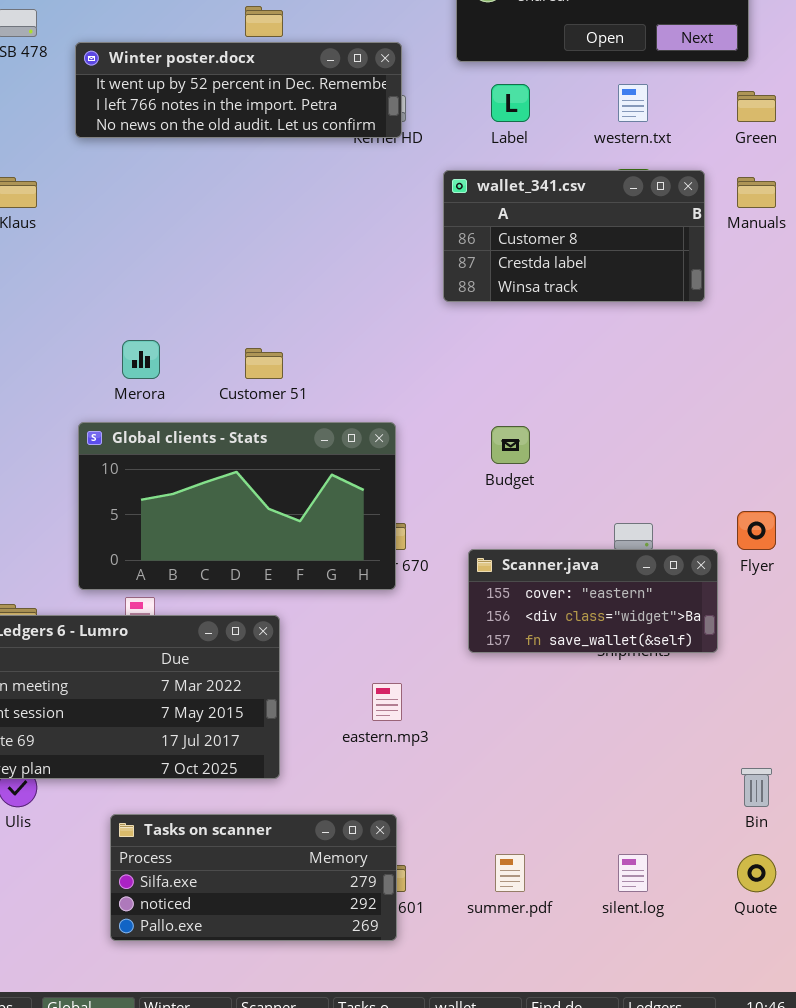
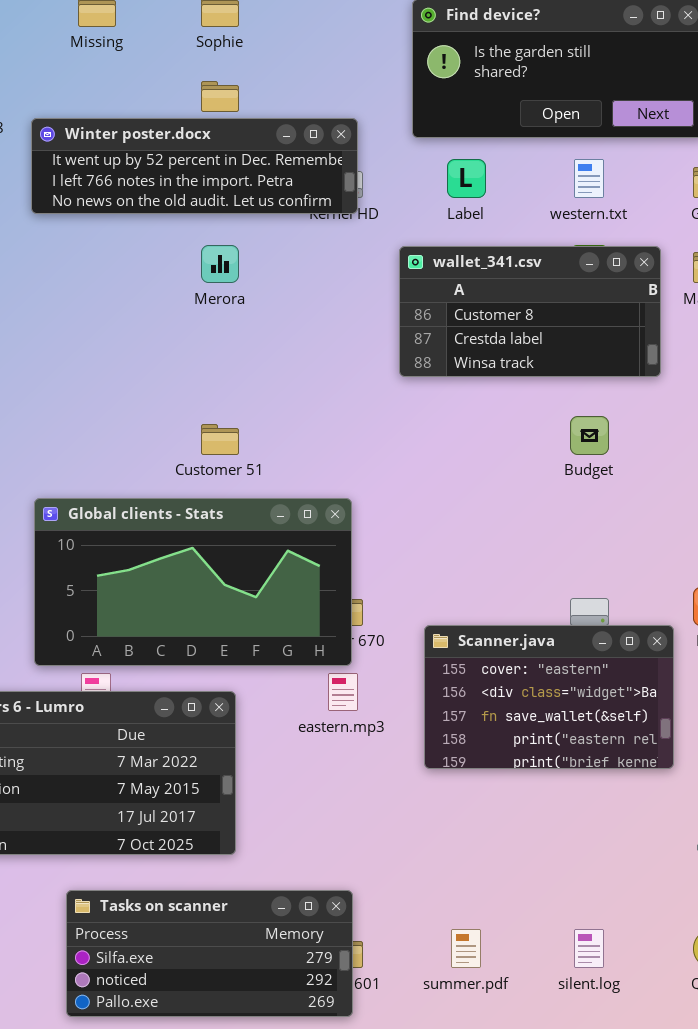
Merora: [122,340,160,379] -> [201,245,239,283], moved
Budget: [491,426,530,464] -> [570,416,609,455], moved
Scanner.java: [468,549,718,653] -> [424,625,674,769], resized
eastern.mp3: [372,683,402,721] -> [328,673,358,711], moved

